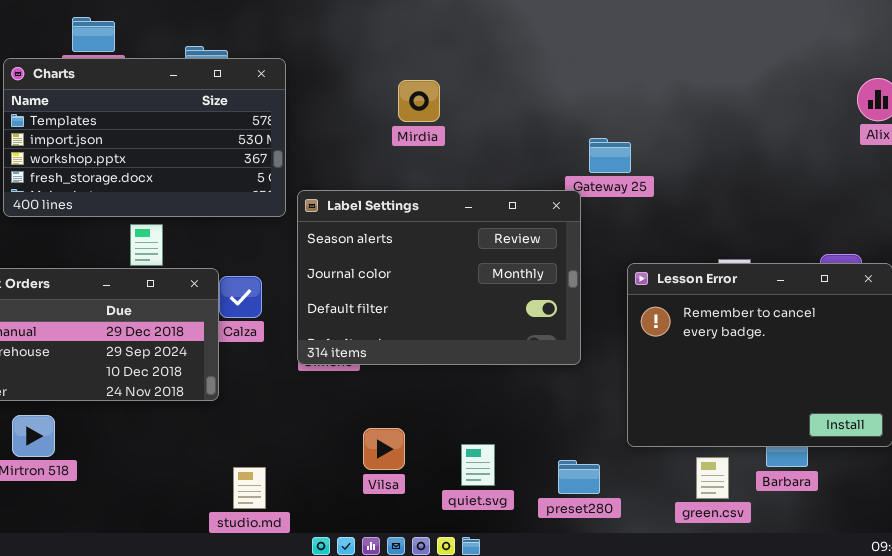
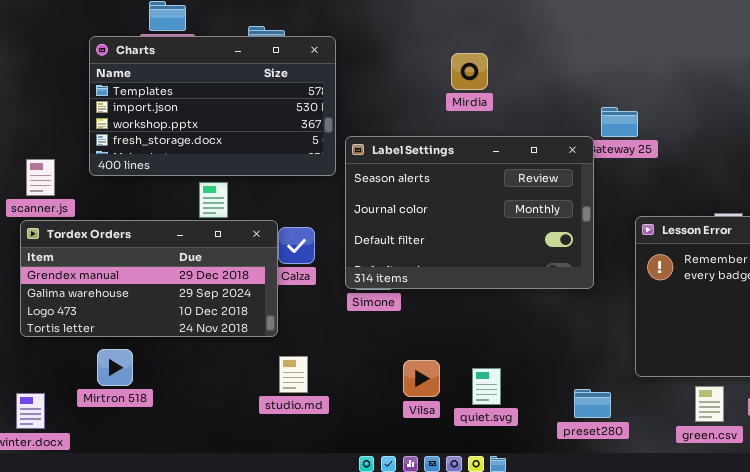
Mirdia: [398,80,440,122] -> [451,53,488,90], moved
Label Settings: [297,190,581,365] -> [345,136,594,289], moved
quiet.svg: [461,444,495,486] -> [472,368,501,405], moved
studio.md: [233,467,266,509] -> [279,356,308,393], moved

